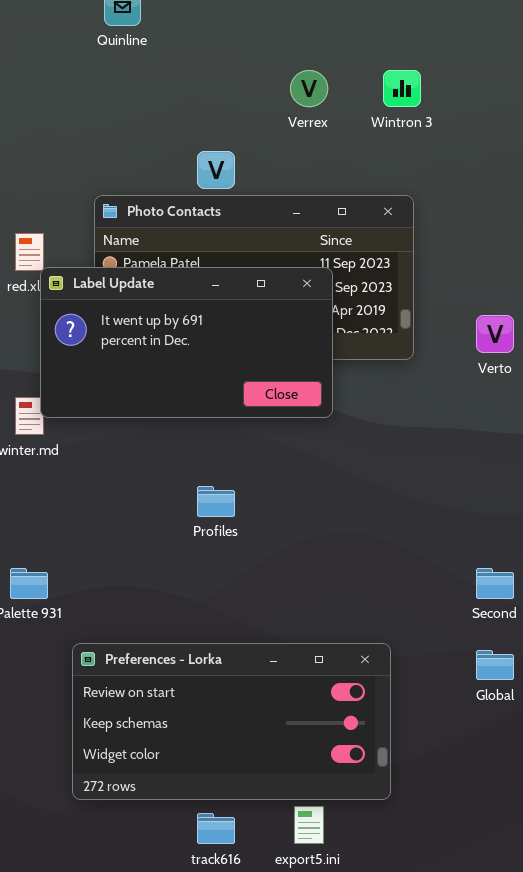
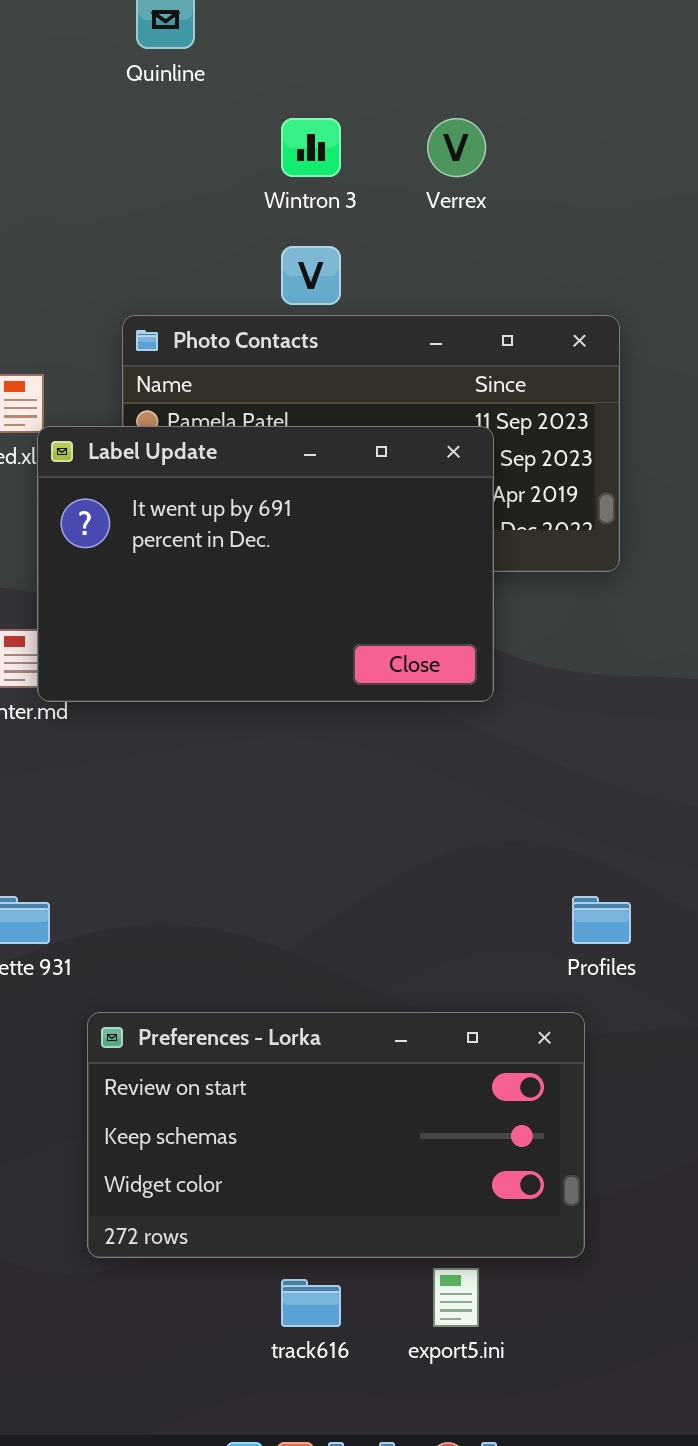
Wintron 3: [383,70,421,107] -> [281,118,341,177], moved
Label Update: [40,267,333,418] -> [37,426,494,702], resized
Profiles: [197,486,235,517] -> [572,896,631,944], moved

